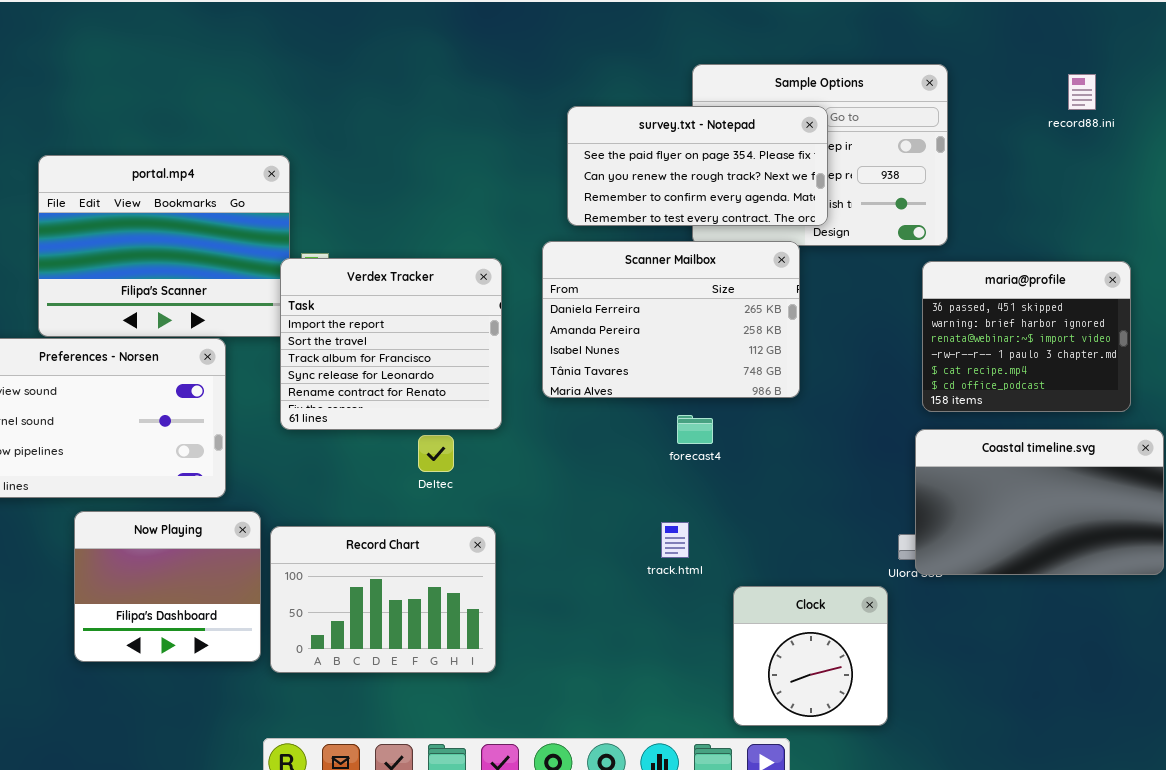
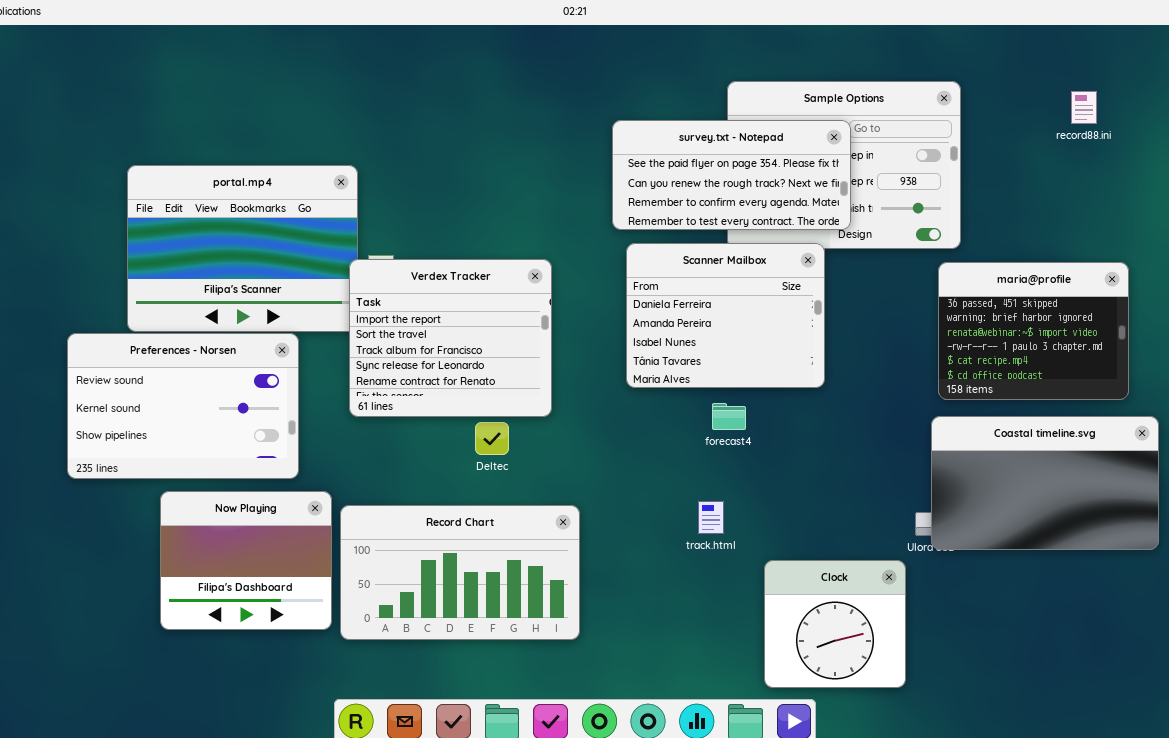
Scanner Mailbox: [542,241,800,398] -> [626,243,825,388], resized
Record Chart: [270,526,496,673] -> [340,505,580,640], resized

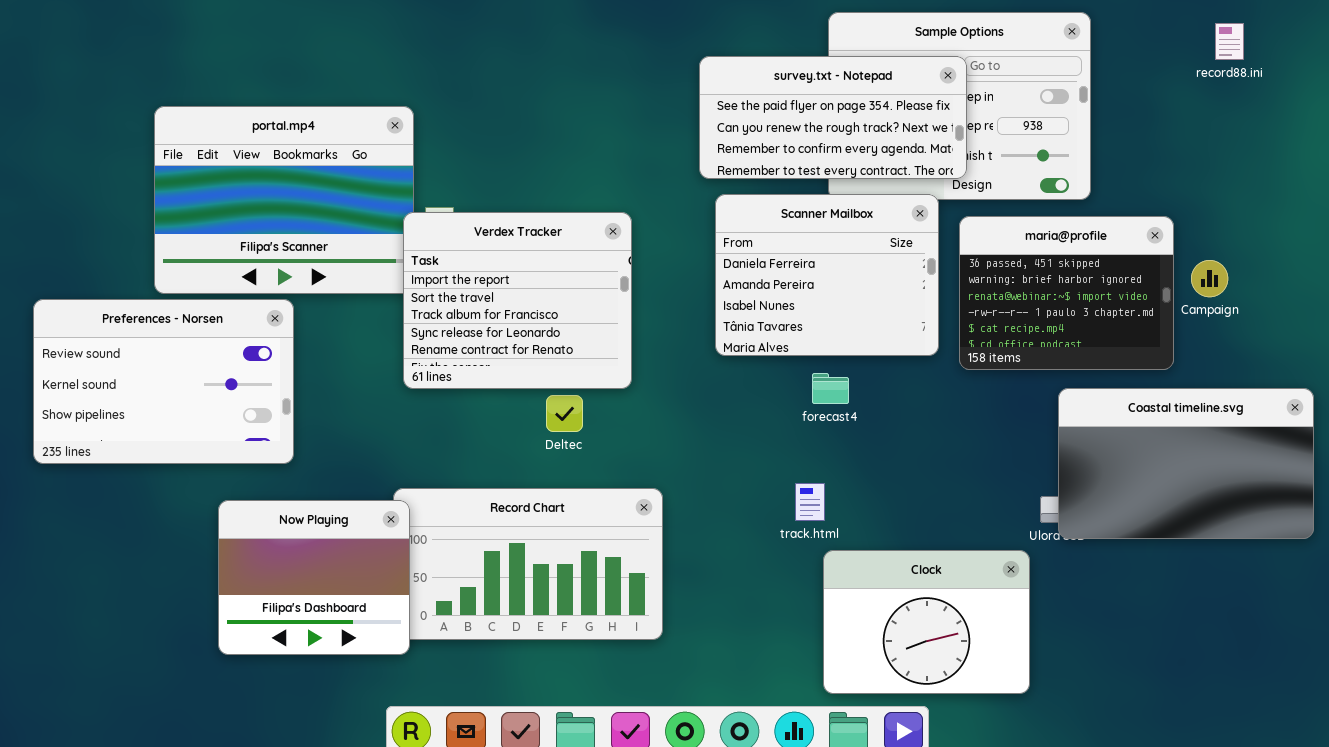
maria@profile: [938,262,1129,400] -> [959,216,1174,370], moved
Preferences - Norsen: [67,333,299,479] -> [33,299,294,464], moved
Now Playing: [160,491,332,630] -> [218,500,410,655], moved
Clock: [764,560,906,688] -> [823,550,1030,694], resized

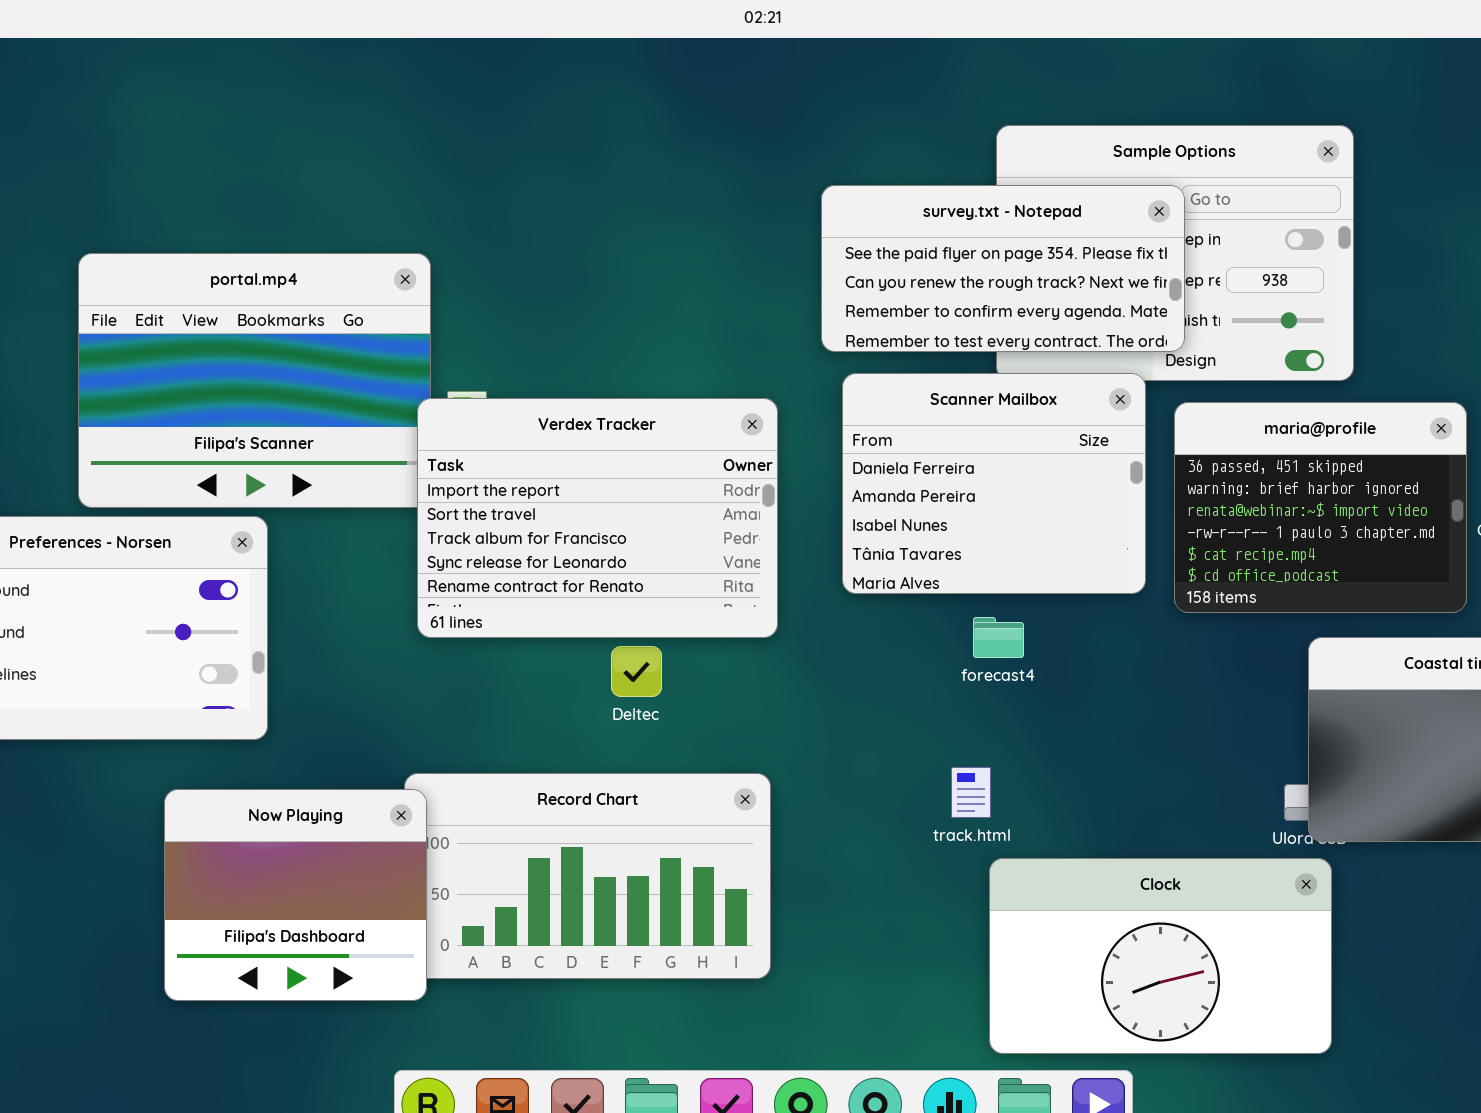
Verdex Tracker: [403,212,632,389] -> [417,398,778,638], resized
Clock: [823,550,1030,694] -> [989,858,1332,1054], resized

